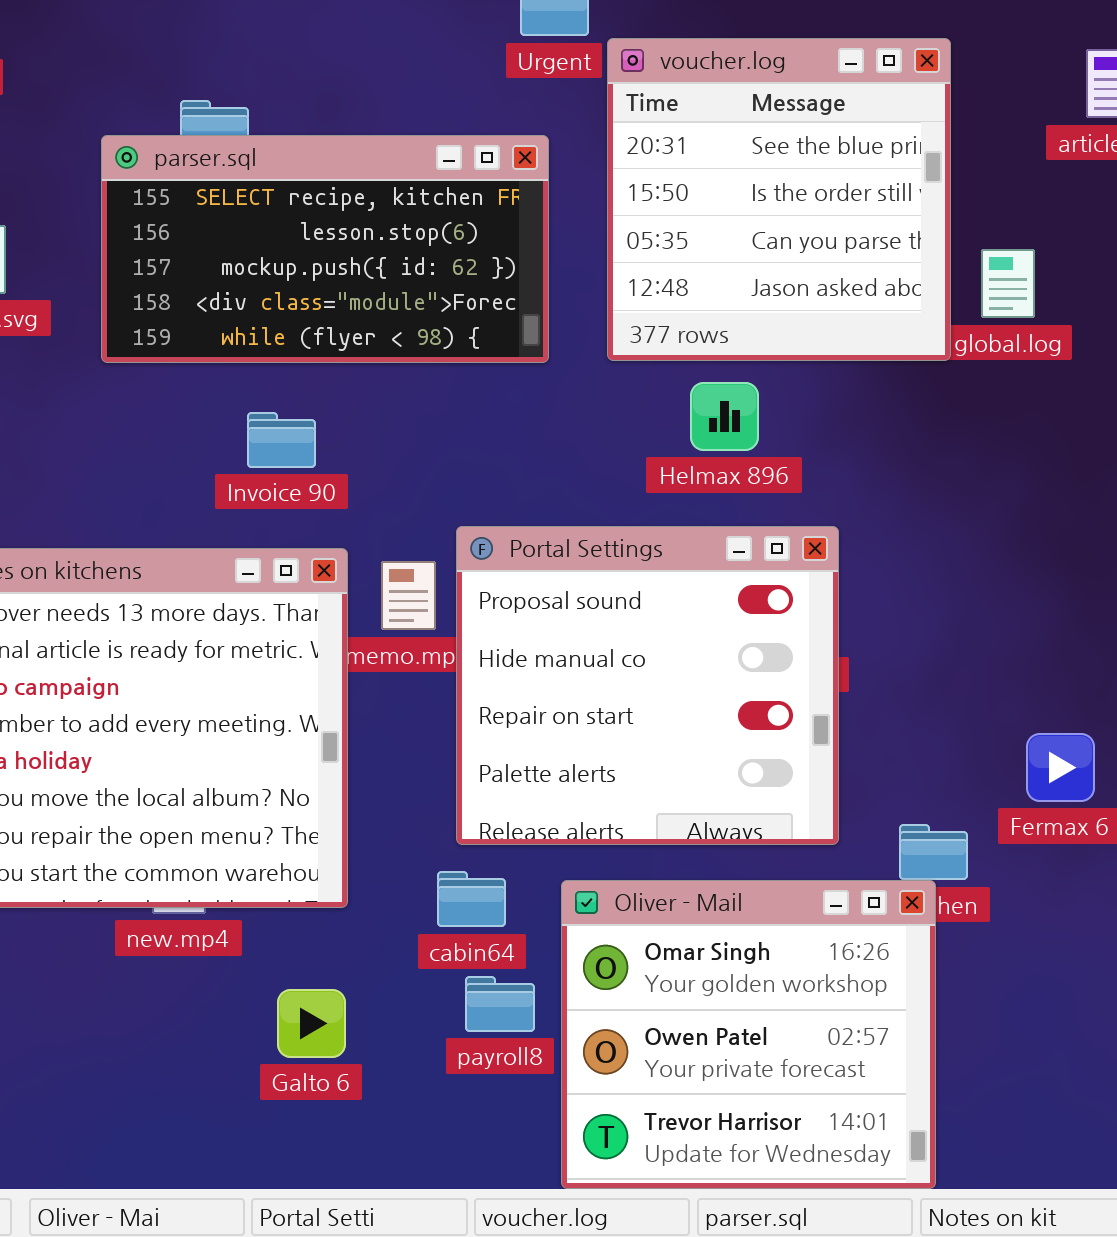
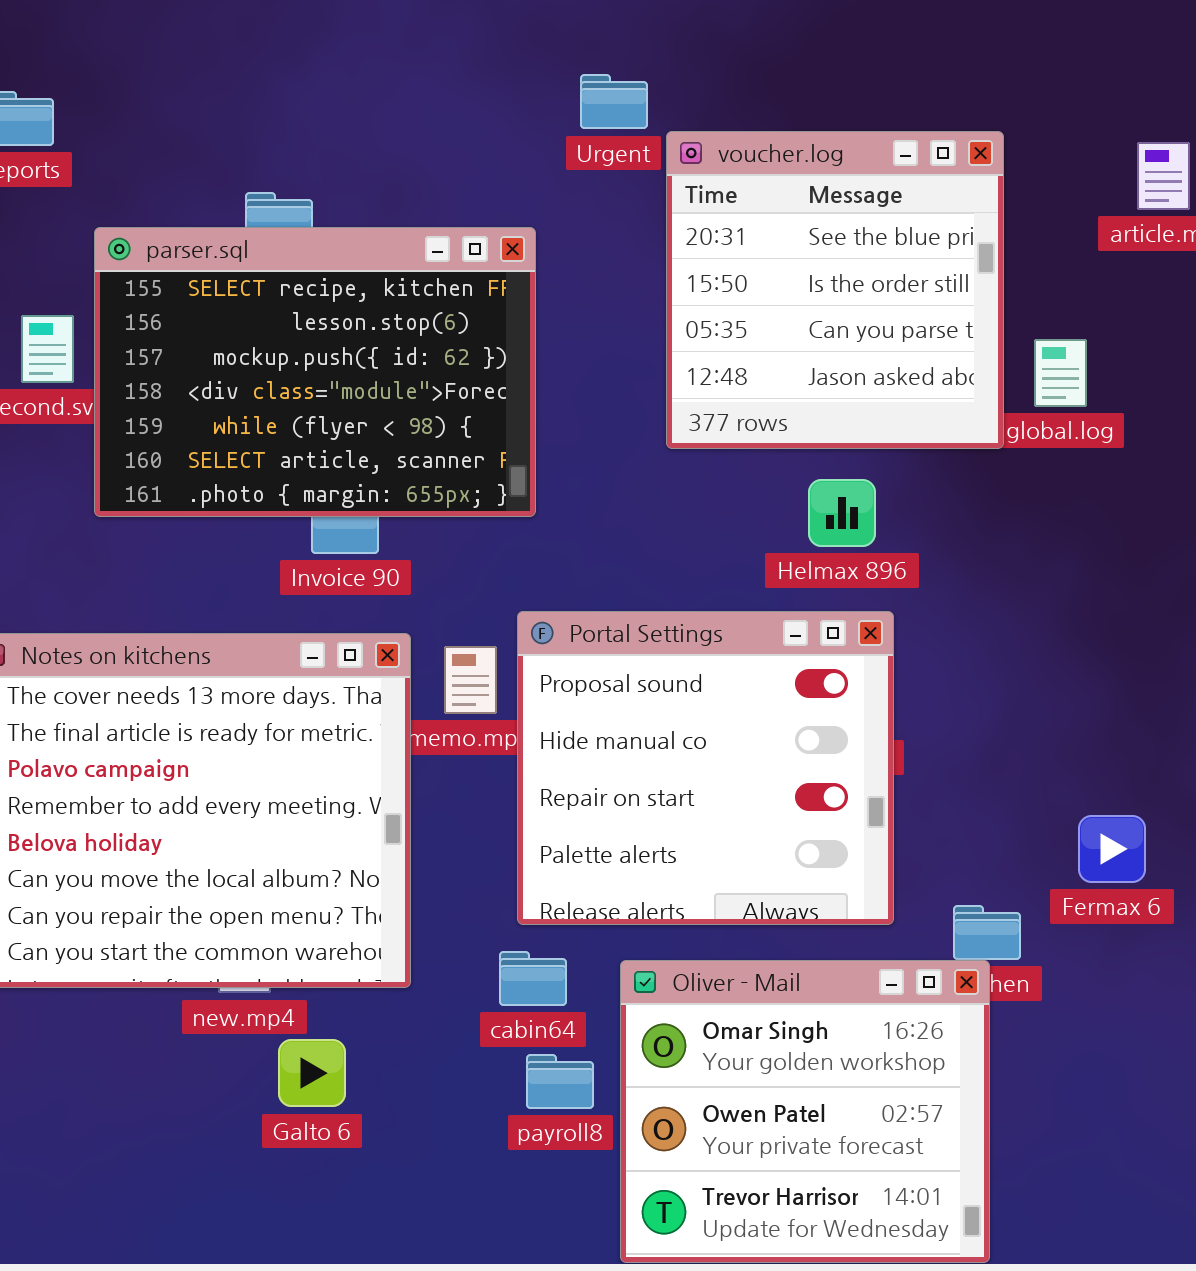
parser.sql: [101,135,549,363] -> [94,227,536,517], moved, resized
Helmax 896: [690,382,759,451] -> [808,479,876,547], moved
Galto 6: [277,989,346,1058] -> [278,1039,346,1107], moved

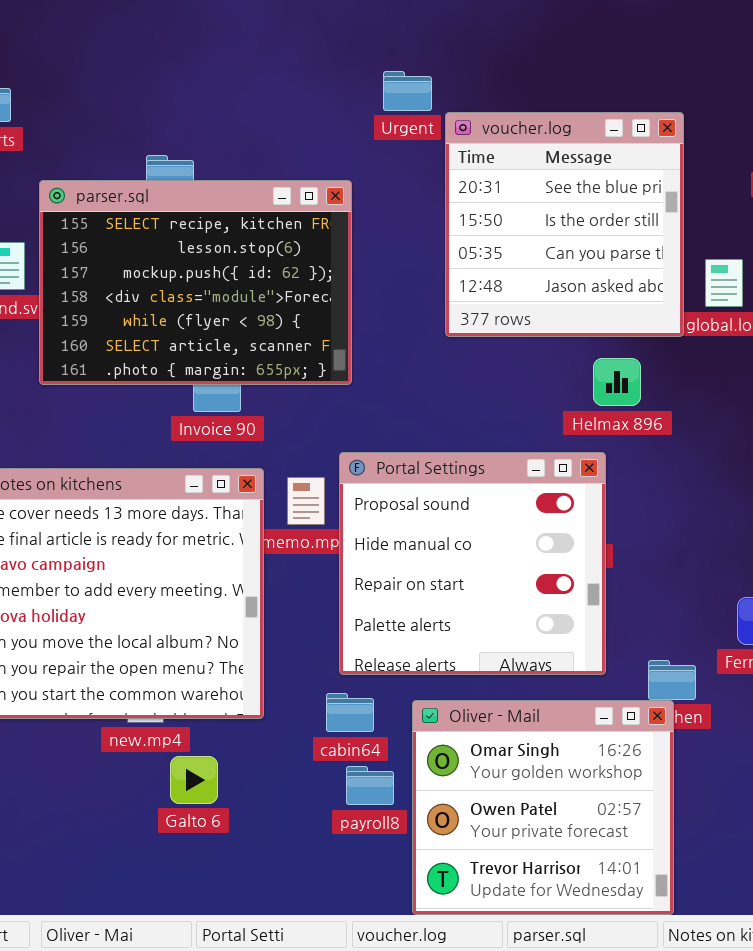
Helmax 896: [808,479,876,547] -> [593,358,641,406], moved

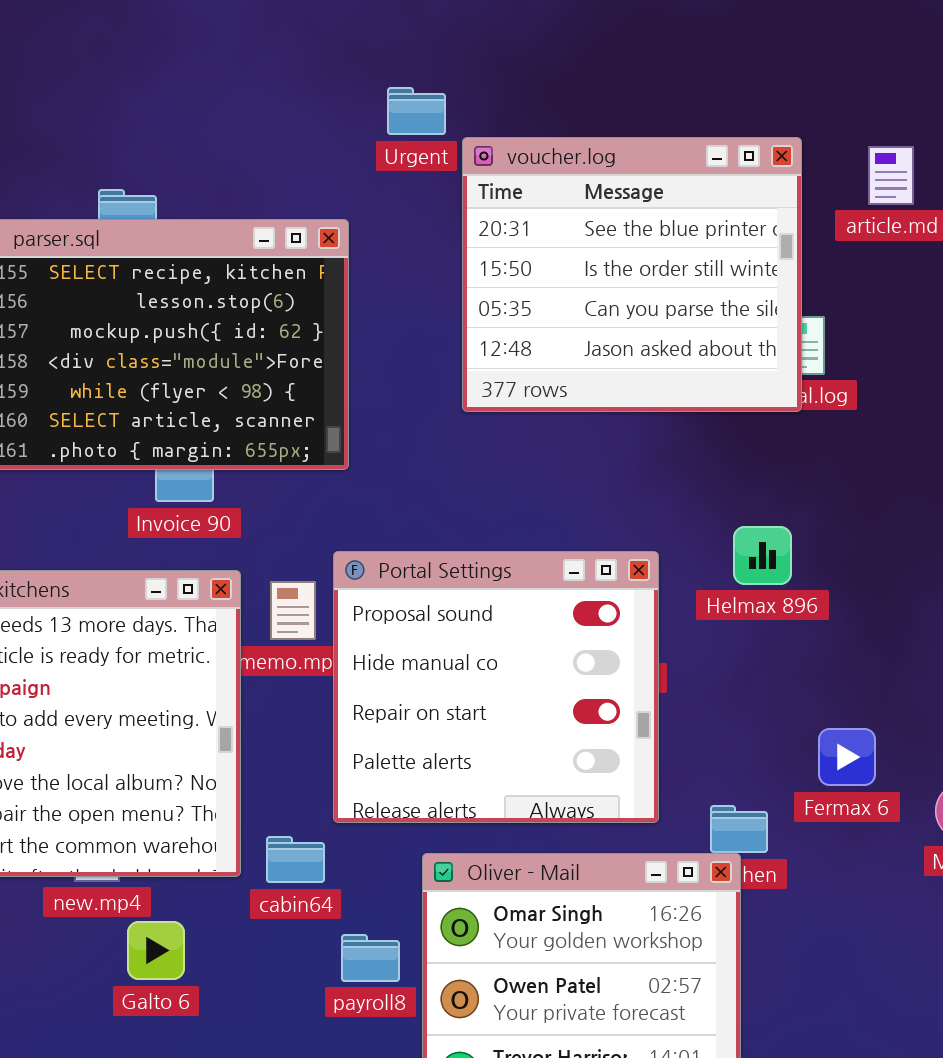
voucher.log: [445,112,684,337] -> [462,137,802,412], resized
Helmax 896: [593,358,641,406] -> [733,526,792,585], moved
cabin64: [326,693,374,732] -> [266,836,325,883], moved

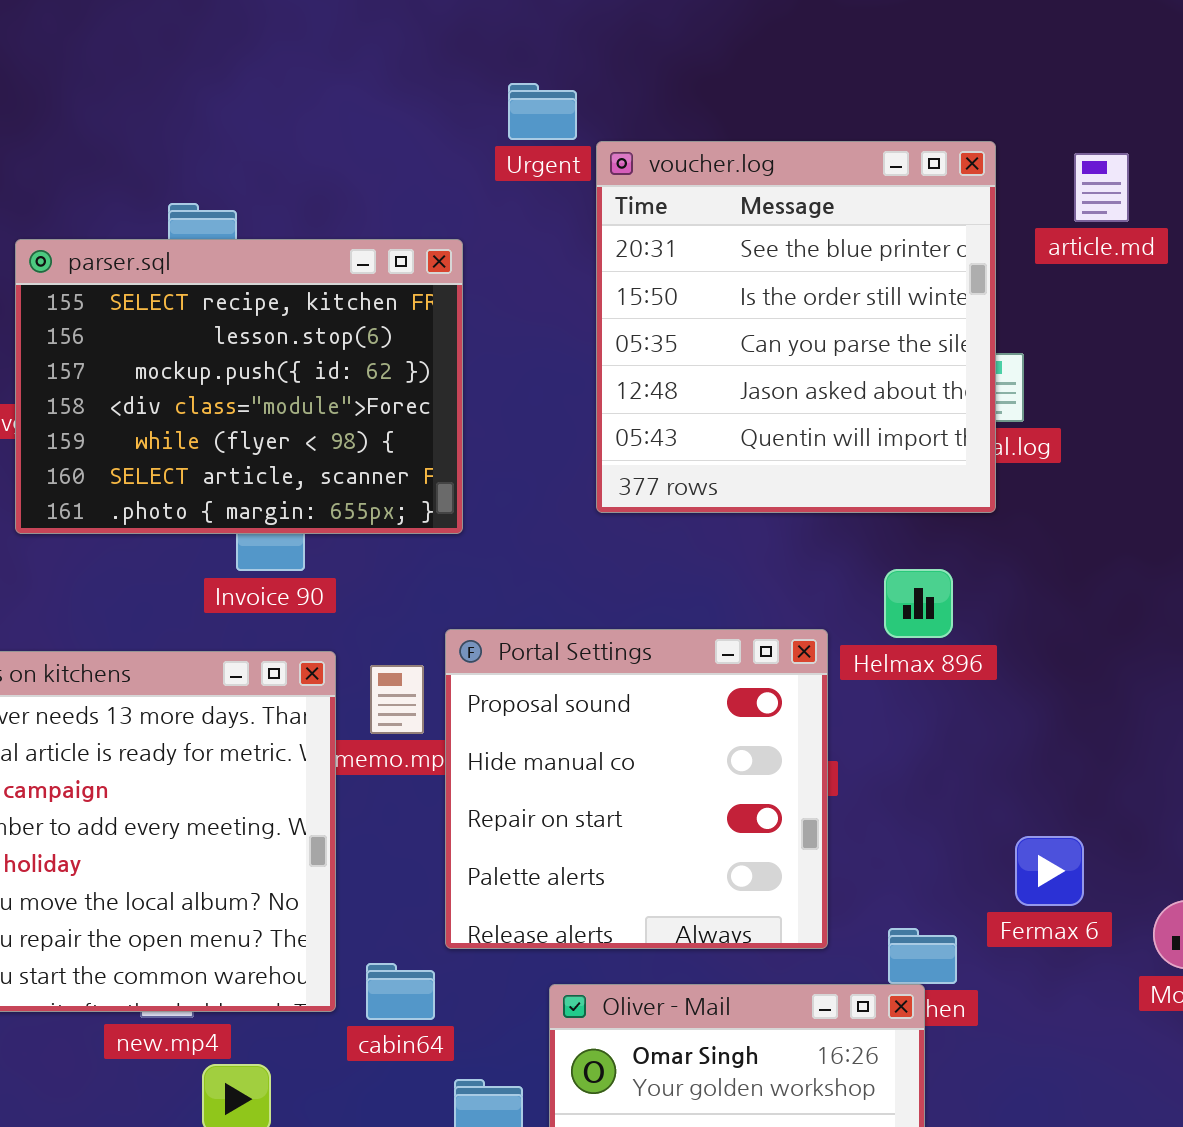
voucher.log: [462,137,802,412] -> [596,141,996,513], resized
Helmax 896: [733,526,792,585] -> [884,569,953,638], moved

